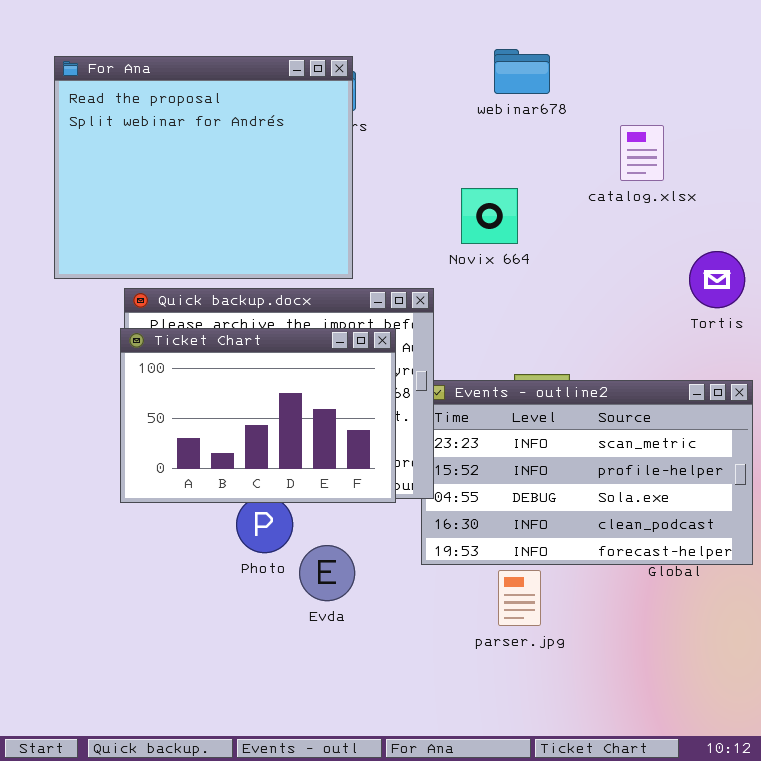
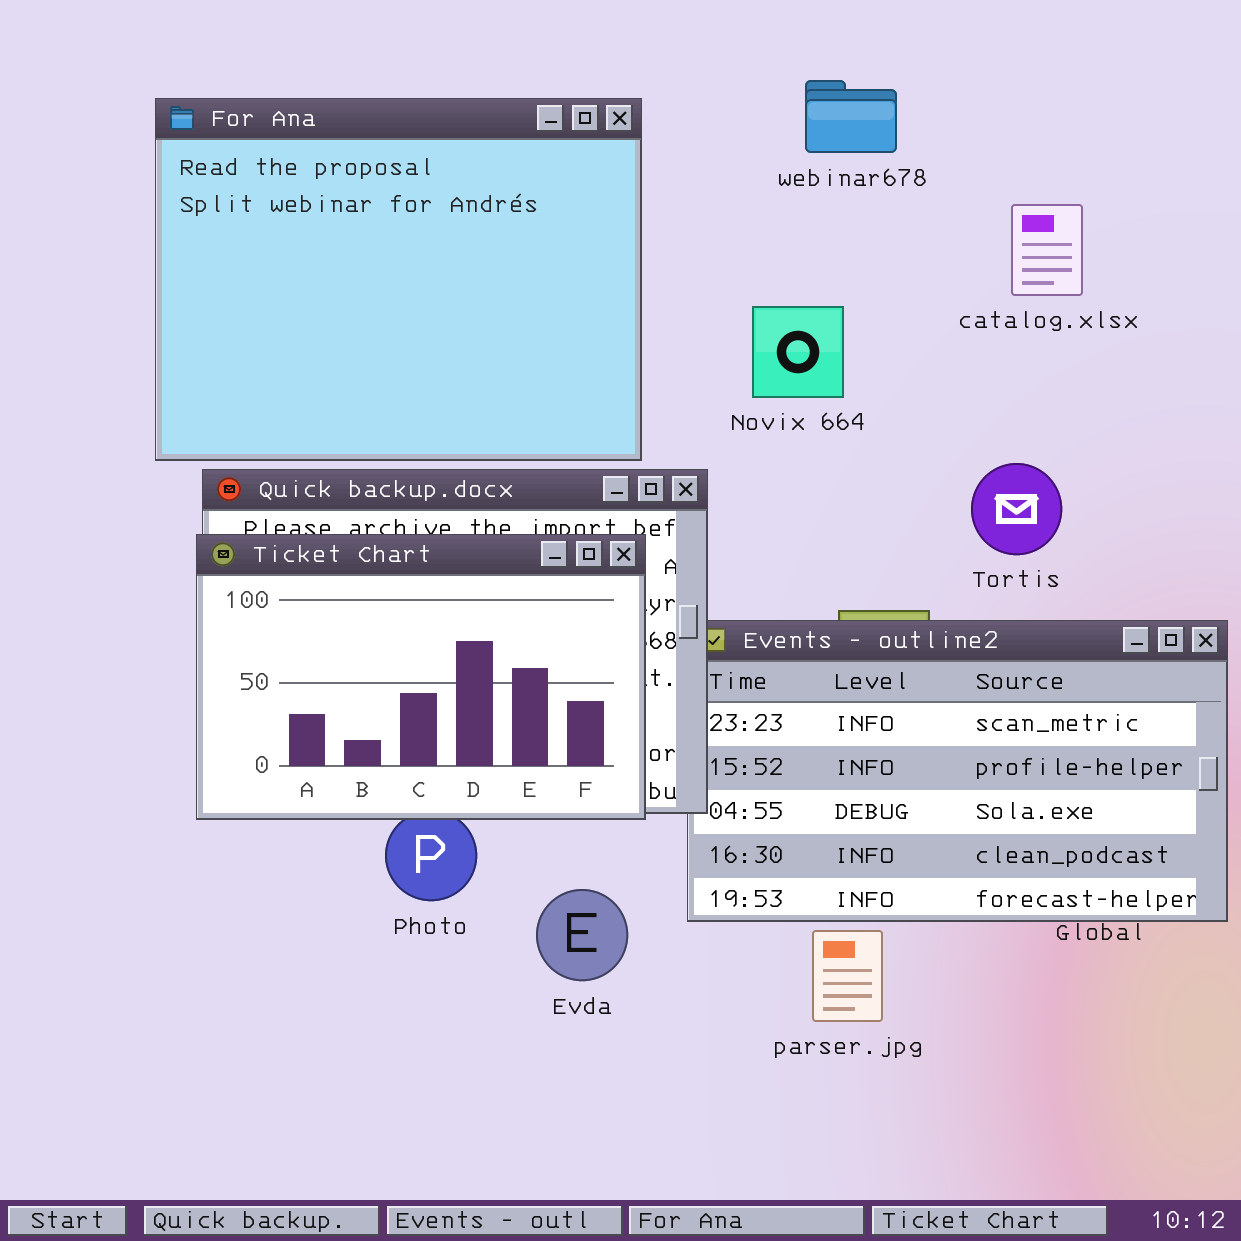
For Ana: [54,56,353,279] -> [155,98,642,461], moved
Tortis: [689,251,745,308] -> [971,463,1062,555], moved
Evda: [299,545,355,601] -> [536,889,628,981], moved

